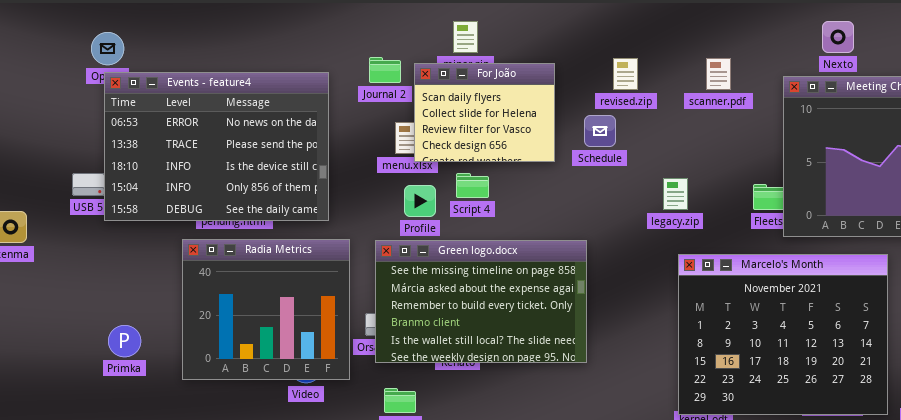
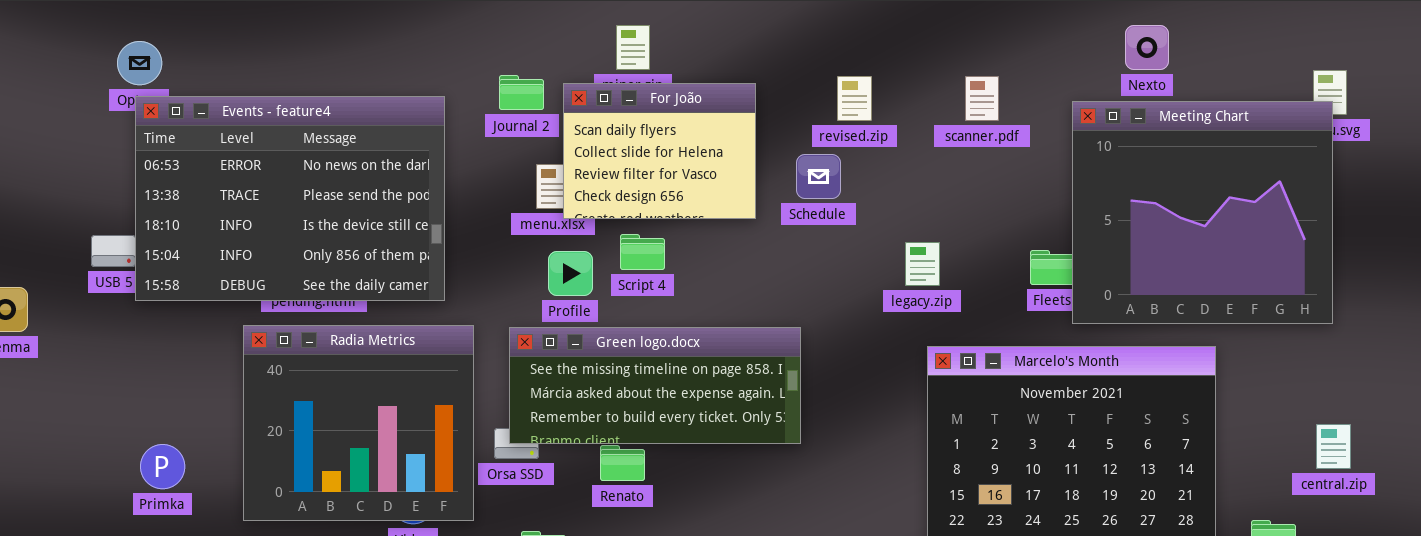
Green logo.docx: [375,240,587,363] -> [509,327,801,444], resized

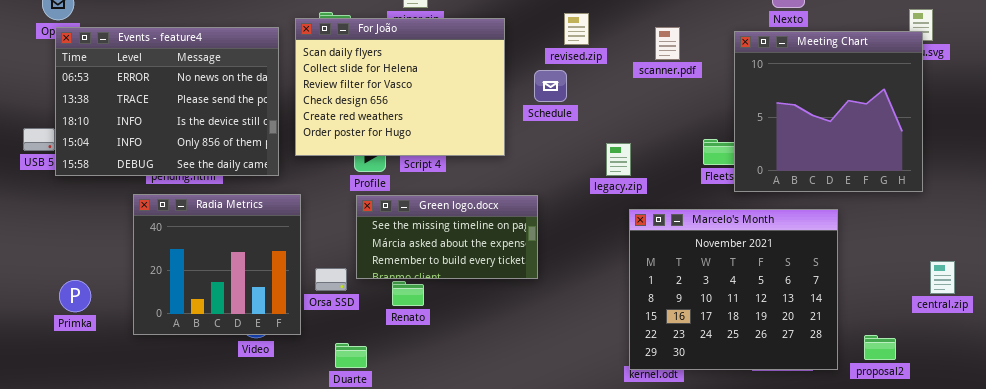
scanner.pdf: [965,76,999,121] -> [655,27,680,60], moved
For João: [563,83,756,219] -> [295,18,505,156], resized
legacy.zip: [905,242,940,286] -> [606,143,631,176], moved
Green logo.docx: [509,327,801,444] -> [356,195,538,279], resized
central.zip: [1316,424,1351,469] -> [930,261,955,294], moved

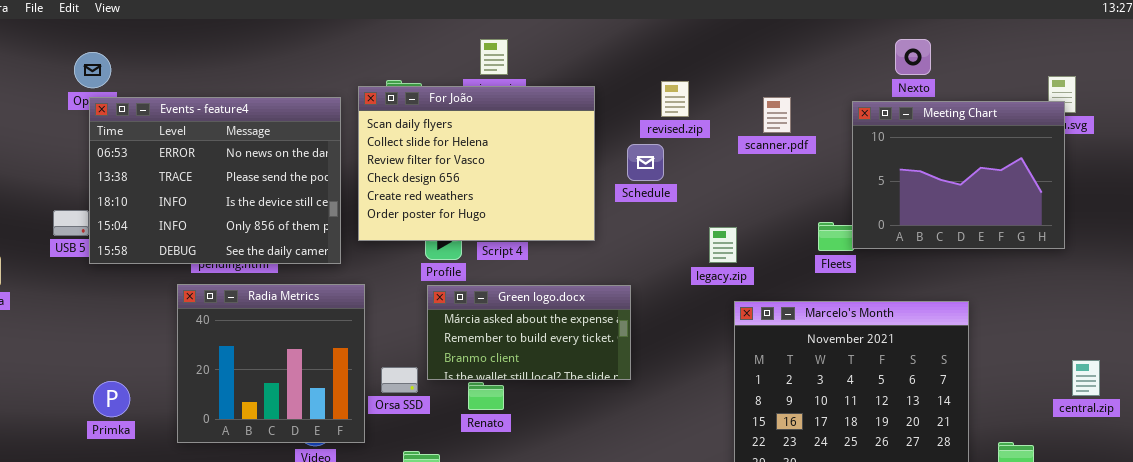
Meeting Chart: [734,31,923,192] -> [852,101,1065,249], resized
Green logo.docx: [356,195,538,279] -> [427,285,631,380], scrolled down 1 row

